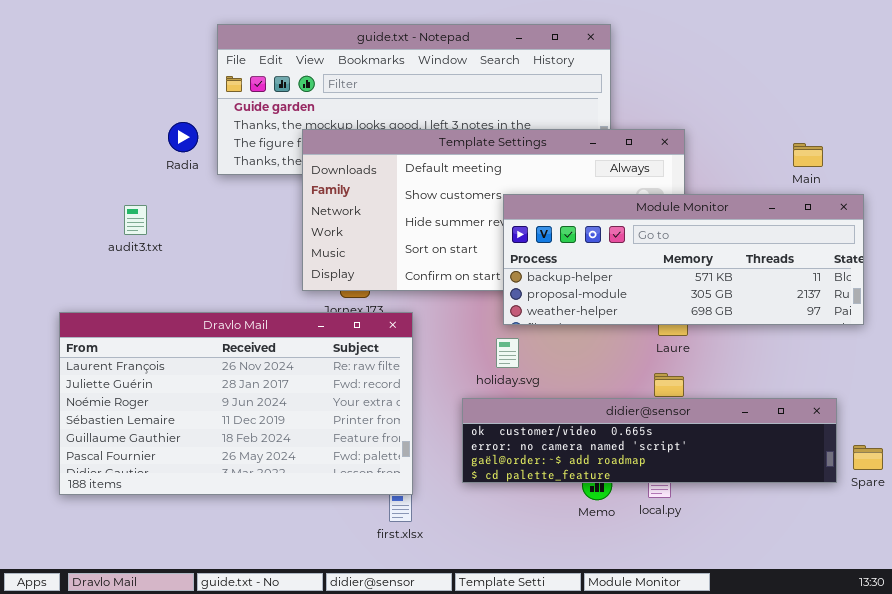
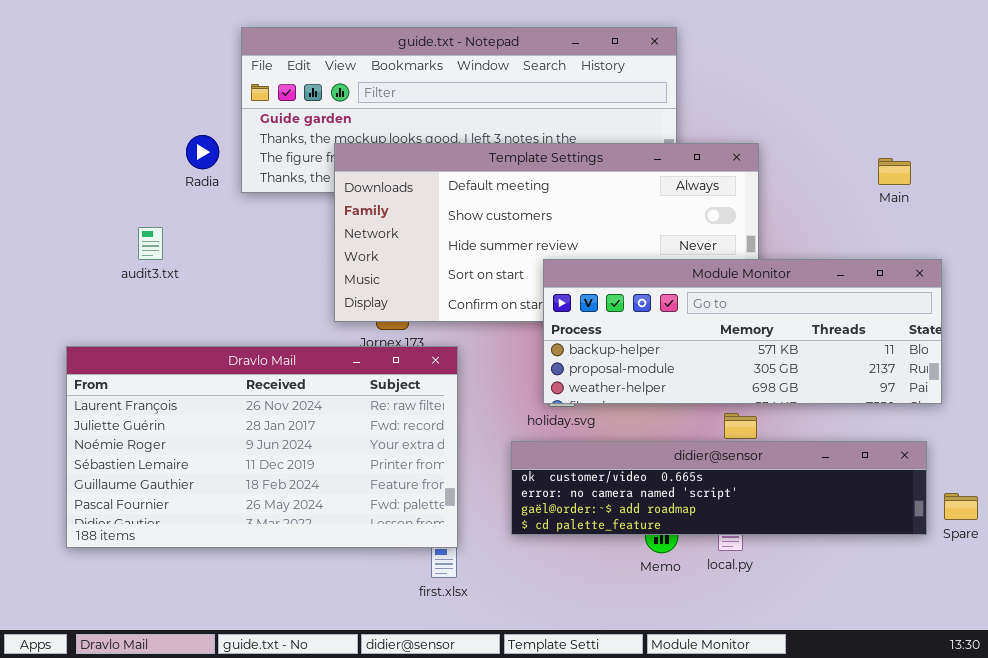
Module Monitor: [503,194,864,325] -> [543,259,942,404], moved

